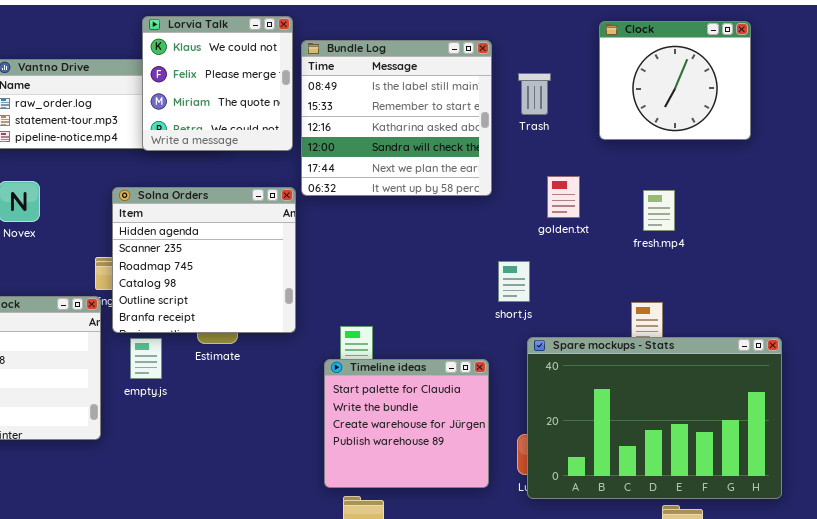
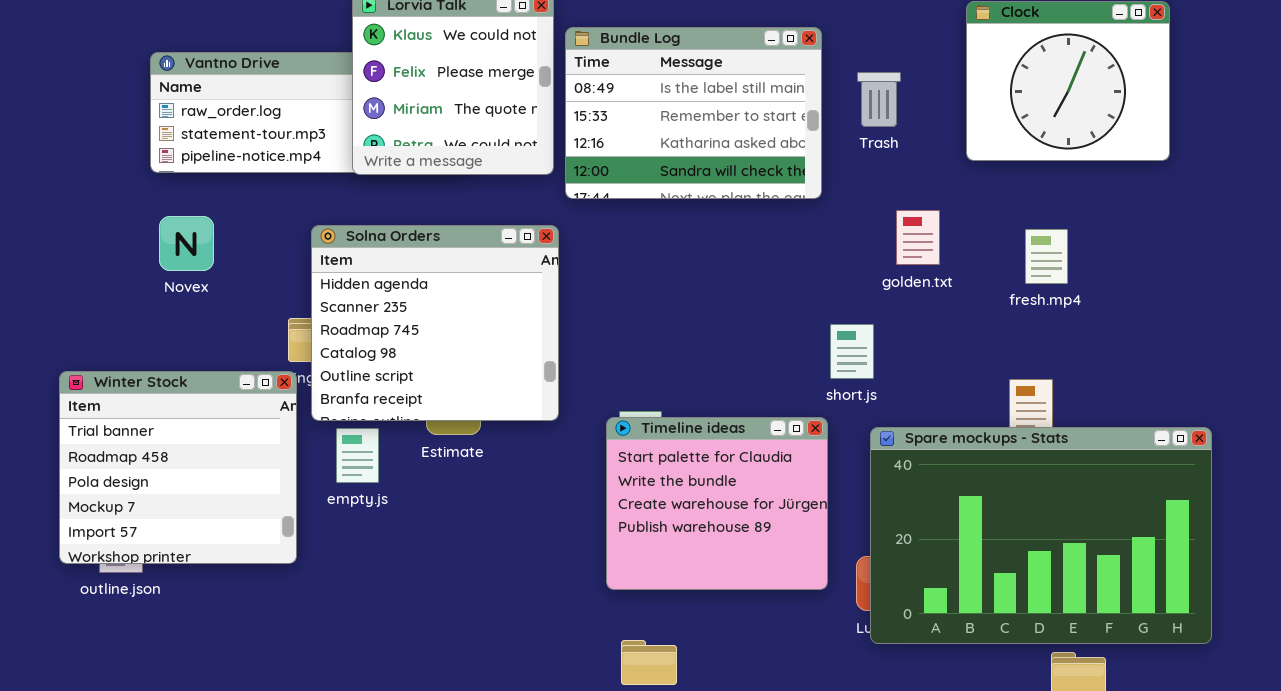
Bundle Log: [301,40,492,196] -> [565,27,822,199], resized
Timeline ideas: [324,359,489,488] -> [606,417,828,590], moved

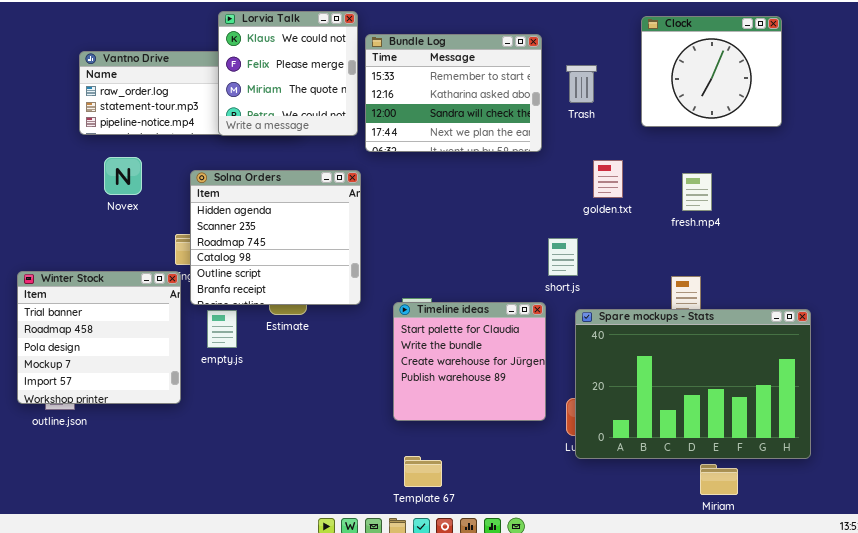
Bundle Log: [565,27,822,199] -> [365,34,542,152], scrolled down 1 row
Novex: [159,216,214,271] -> [104,157,142,195], moved

